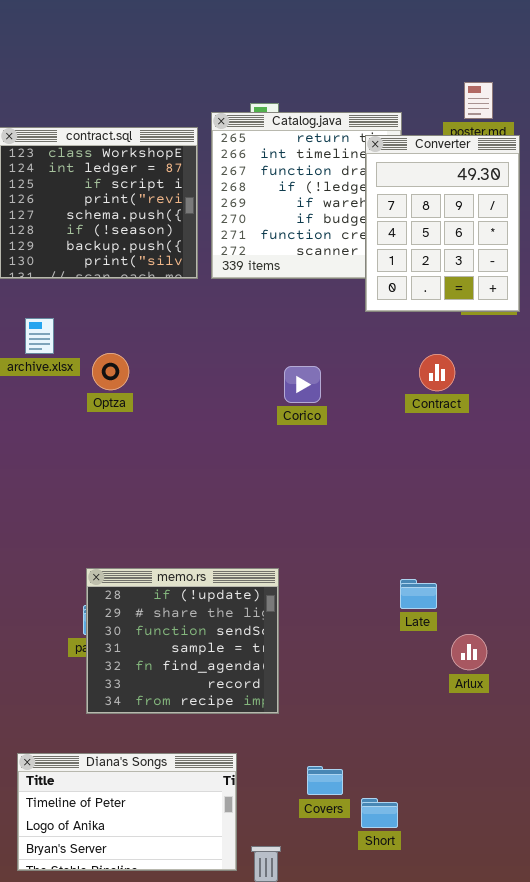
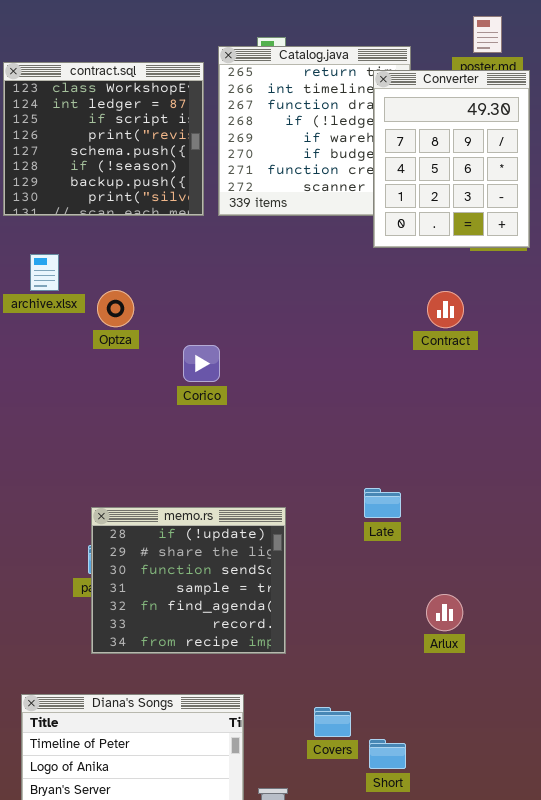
Corico: [284,366,321,403] -> [183,345,220,382], moved
Late: [400,579,437,609] -> [364,488,401,518], moved
Arlux: [451,634,487,670] -> [426,594,463,631], moved

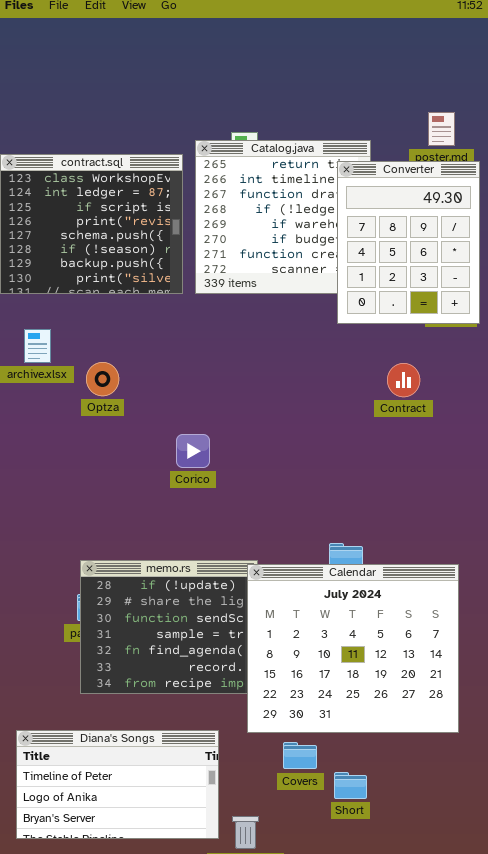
Corico: [183,345,220,382] -> [176,434,210,468], moved
Calendar: none -> [247,564,459,733], opened

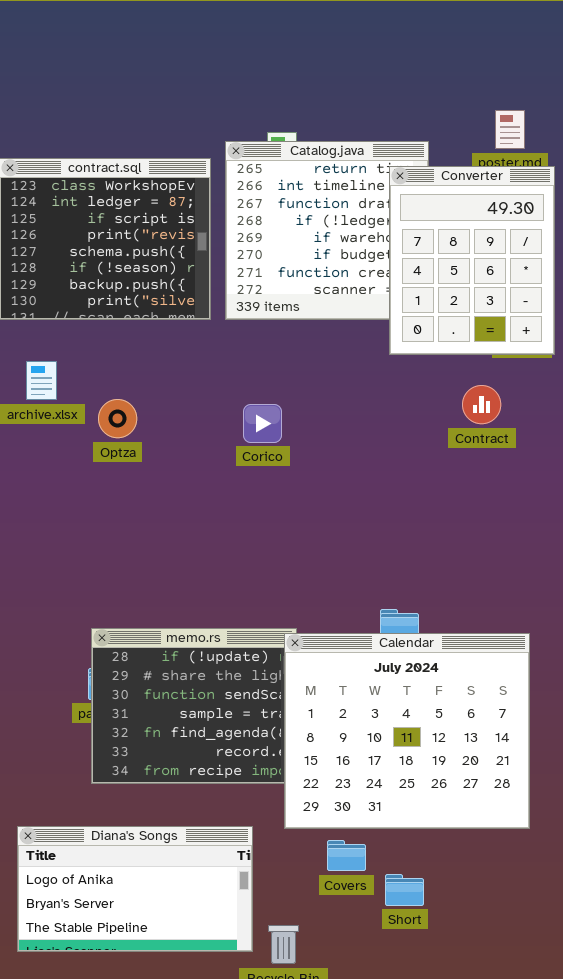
Contract: [387,363,420,397] -> [462,385,501,424], moved
Corico: [176,434,210,468] -> [243,404,282,443], moved
Diana's Songs: [16,730,219,839] -> [17,826,253,952], scrolled down 1 row

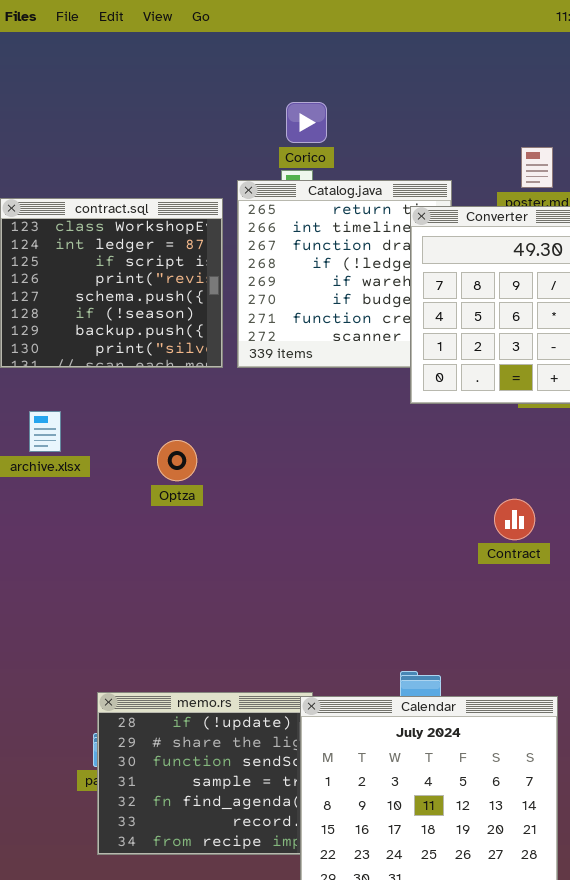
Contract: [462,385,501,424] -> [494,499,535,540], moved
Optza: [98,399,137,438] -> [157,440,197,481], moved
Corico: [243,404,282,443] -> [286,102,327,143], moved

